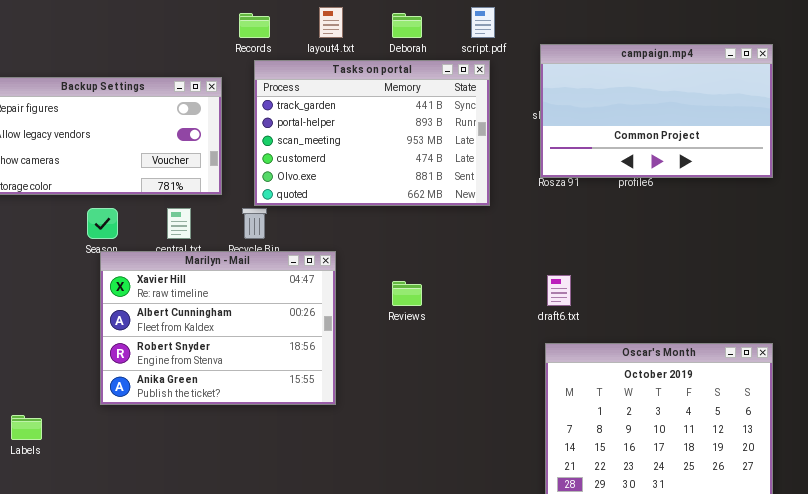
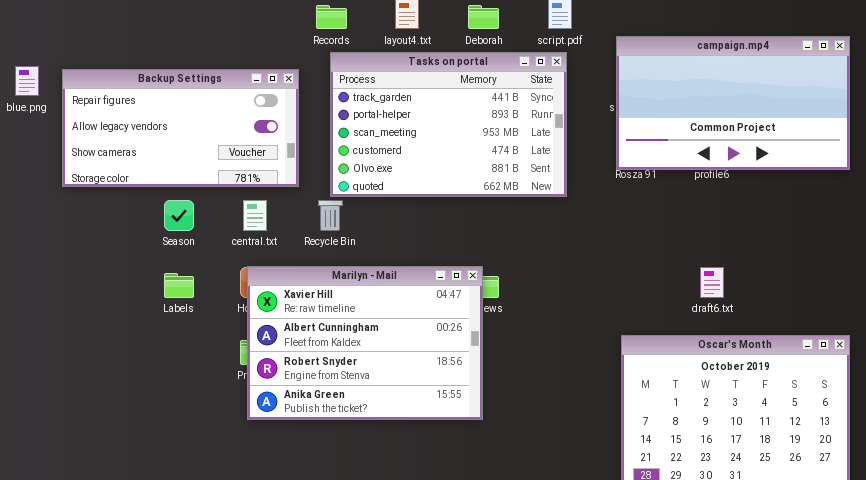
Marilyn - Mail: [100,251,336,405] -> [247,266,483,420], moved
draft6.txt: [547,275,571,306] -> [700,267,724,298], moved
Labels: [11,415,42,440] -> [164,273,194,298], moved

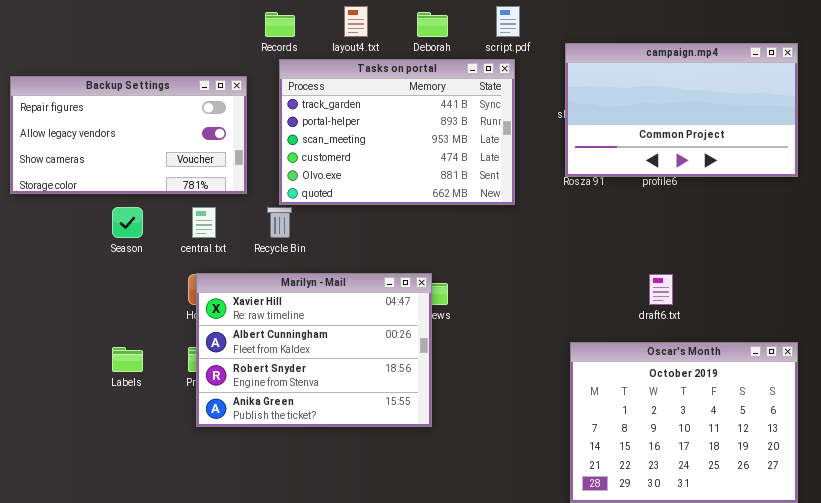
Labels: [164,273,194,298] -> [112,347,143,372], moved

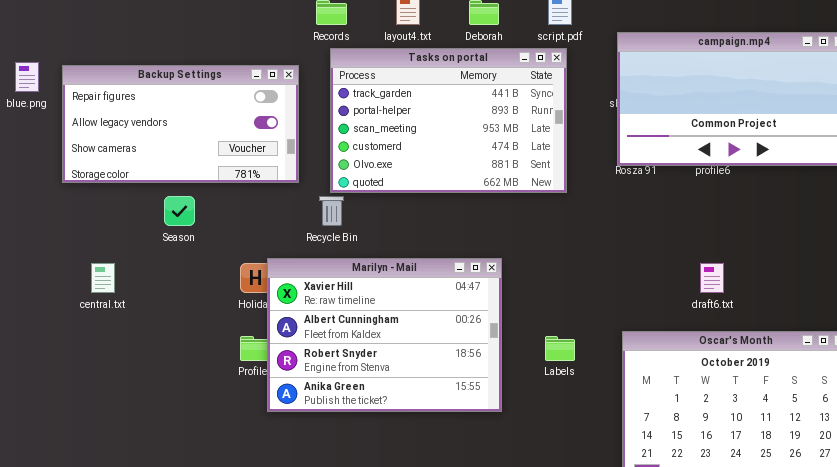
central.txt: [192,207,216,238] -> [91,263,115,293], moved
Marilyn - Mail: [196,273,432,427] -> [267,258,502,412], moved
Labels: [112,347,143,372] -> [545,336,575,361], moved

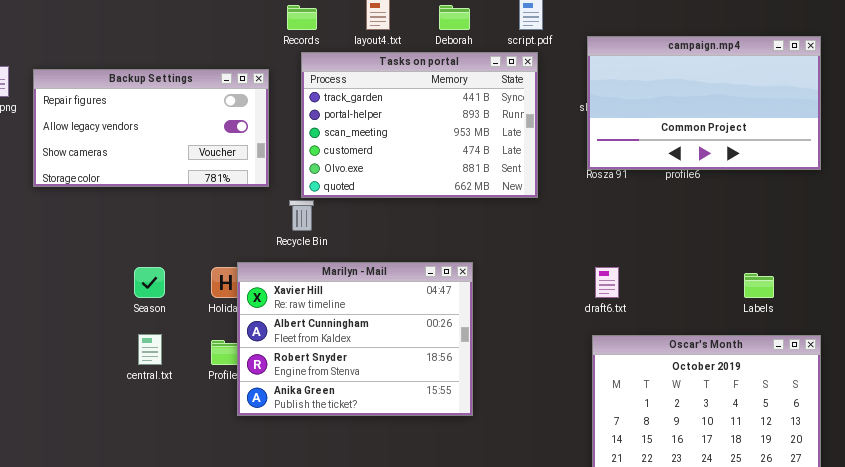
Season: [164,196,195,226] -> [134,267,165,298], moved
central.txt: [91,263,115,293] -> [138,334,162,365], moved
draft6.txt: [700,263,724,293] -> [595,267,619,298], moved
Labels: [545,336,575,361] -> [744,273,774,298], moved

